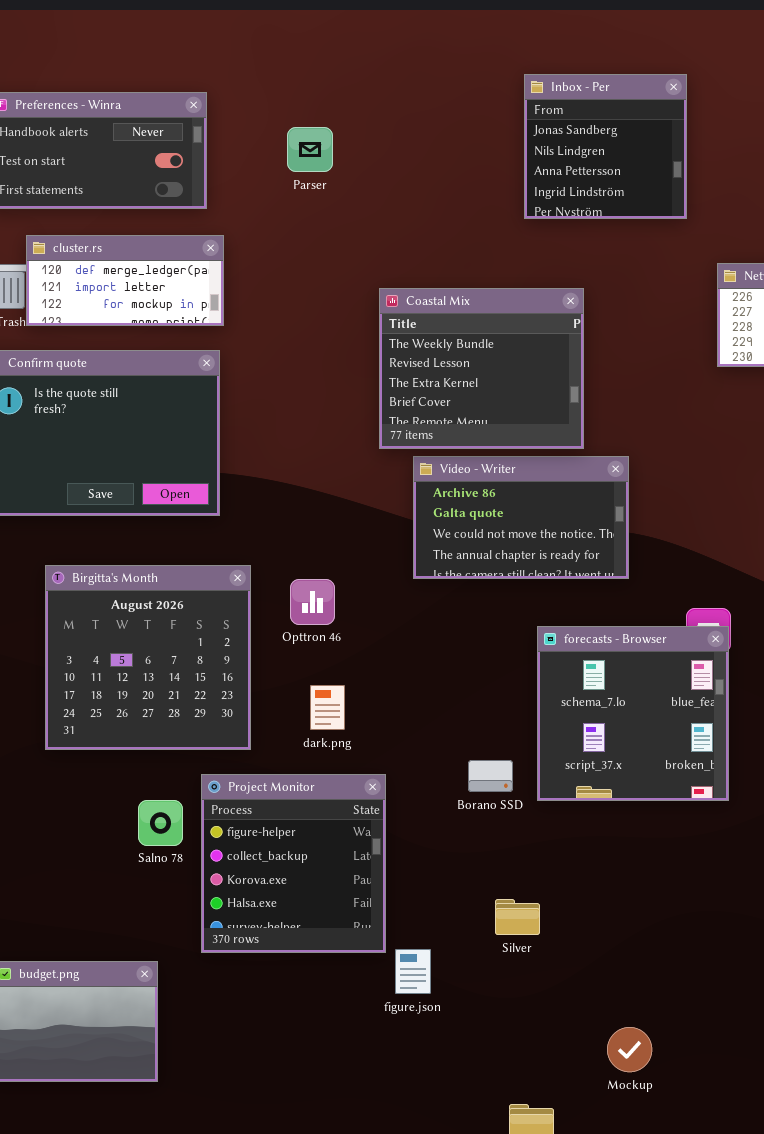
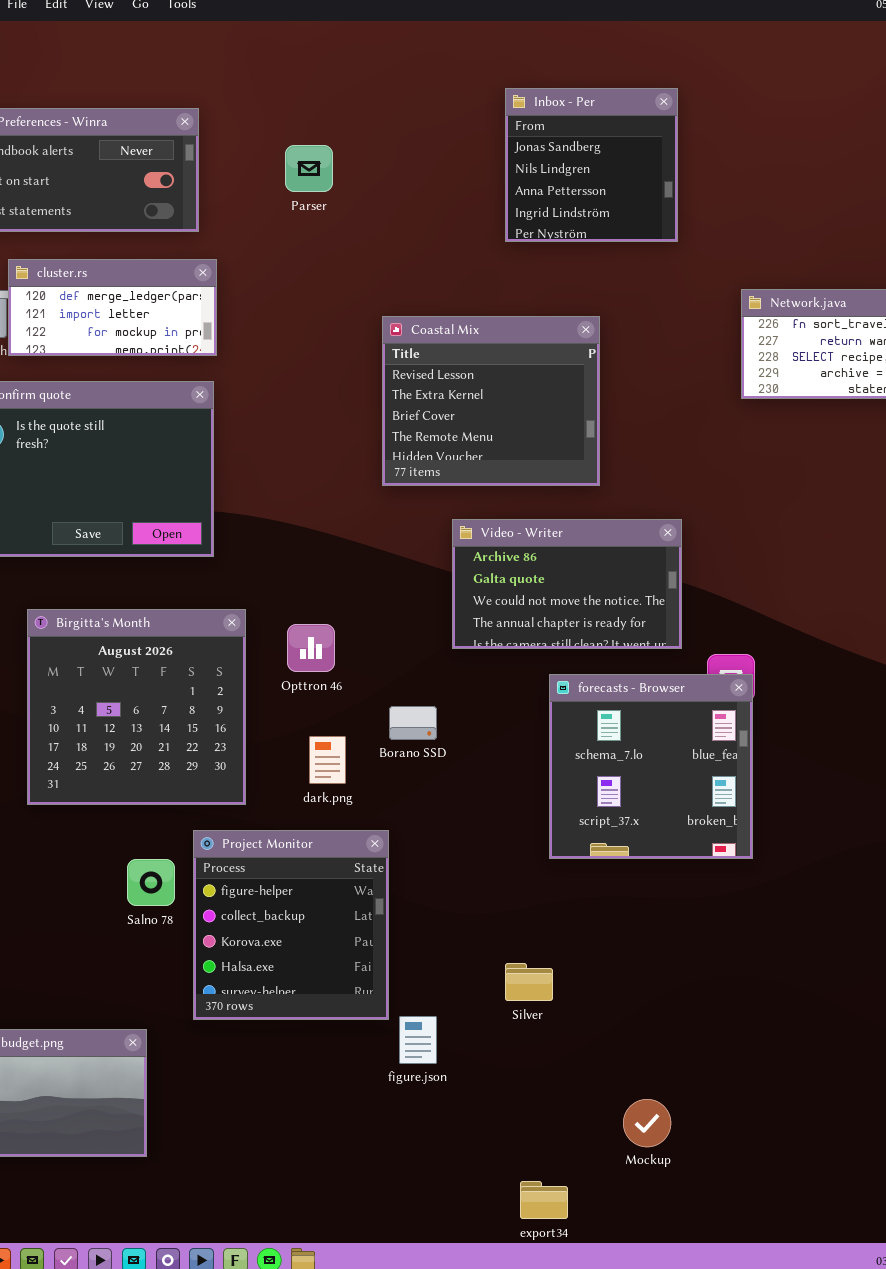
Inbox - Per: [524,74,687,219] -> [505,88,678,242], moved
Coastal Mix: [379,288,584,449] -> [382,316,600,486], scrolled down 1 row
Video - Writer: [413,456,629,579] -> [452,519,682,649], moved
Borano SSD: [468,760,513,792] -> [389,706,437,740], moved

